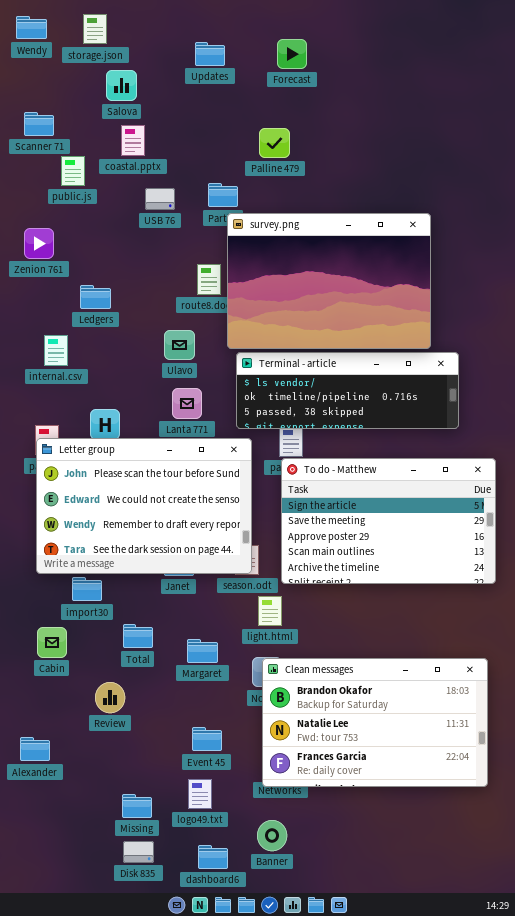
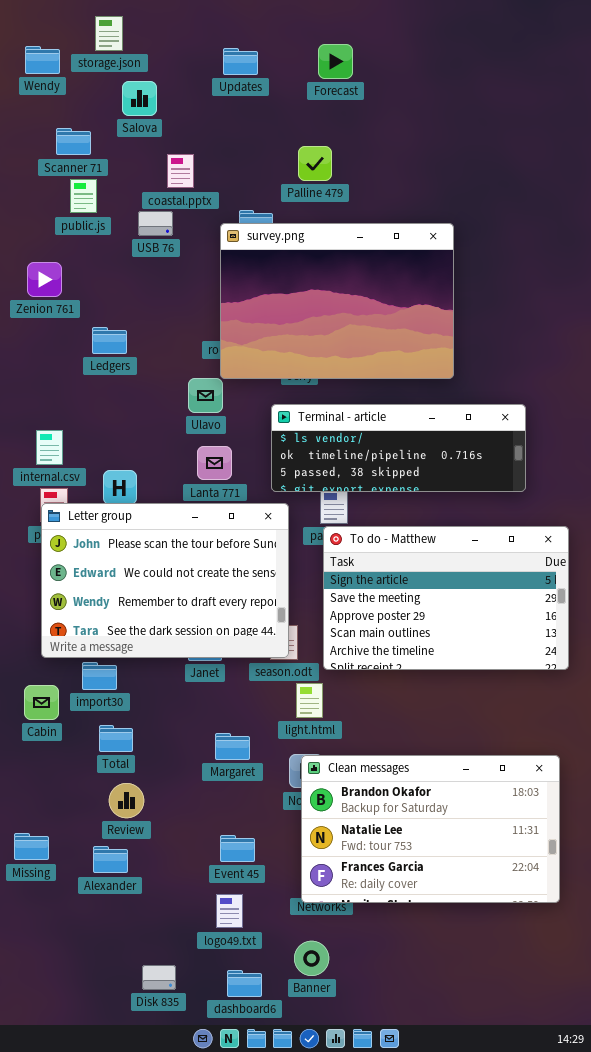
Wendy: [16,16,47,39] -> [25,46,60,74], moved
Scanner 71: [24,112,54,136] -> [56,128,91,155], moved
coastal.pptx: [121,125,145,156] -> [167,154,194,188], moved
USB 76: [145,188,175,210] -> [138,211,173,236], moved
survey.png: [227,213,431,349] -> [220,223,454,379], moved
internal.csv: [44,335,68,366] -> [36,430,63,465], moved
Total: [123,624,153,648] -> [99,725,133,752], moved
Cabin: [37,627,67,658] -> [24,685,59,720], moved
Alexander: [20,737,50,761] -> [93,846,128,873], moved
Missing: [122,794,152,818] -> [14,833,49,860], moved

